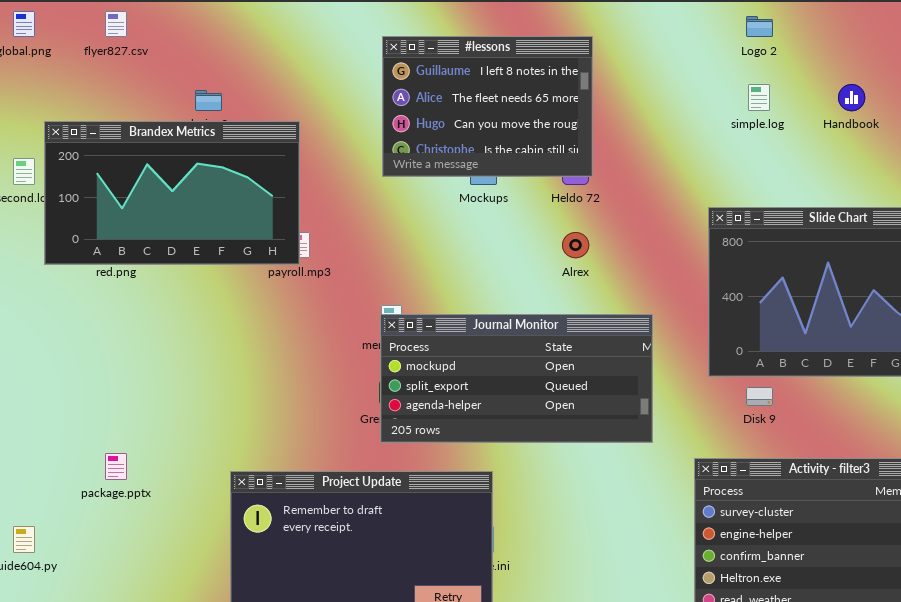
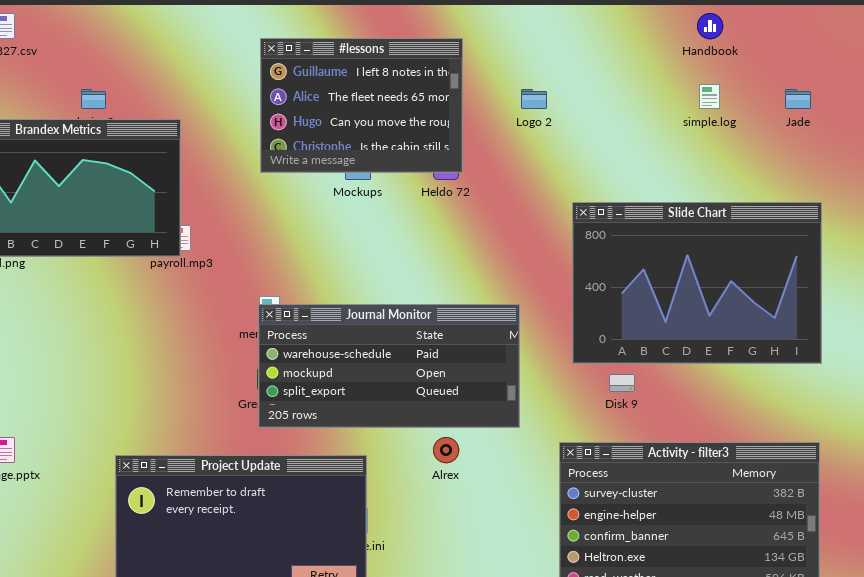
Logo 2: [746,16,773,37] -> [521,89,547,109], moved
simple.log: [748,84,770,111] -> [699,84,720,109], moved
Handbook: [838,84,865,111] -> [697,13,723,39], moved
Alrex: [562,232,589,258] -> [433,437,459,463], moved
Journal Monitor: [380,314,653,443] -> [258,304,520,428], scrolled up 1 row

